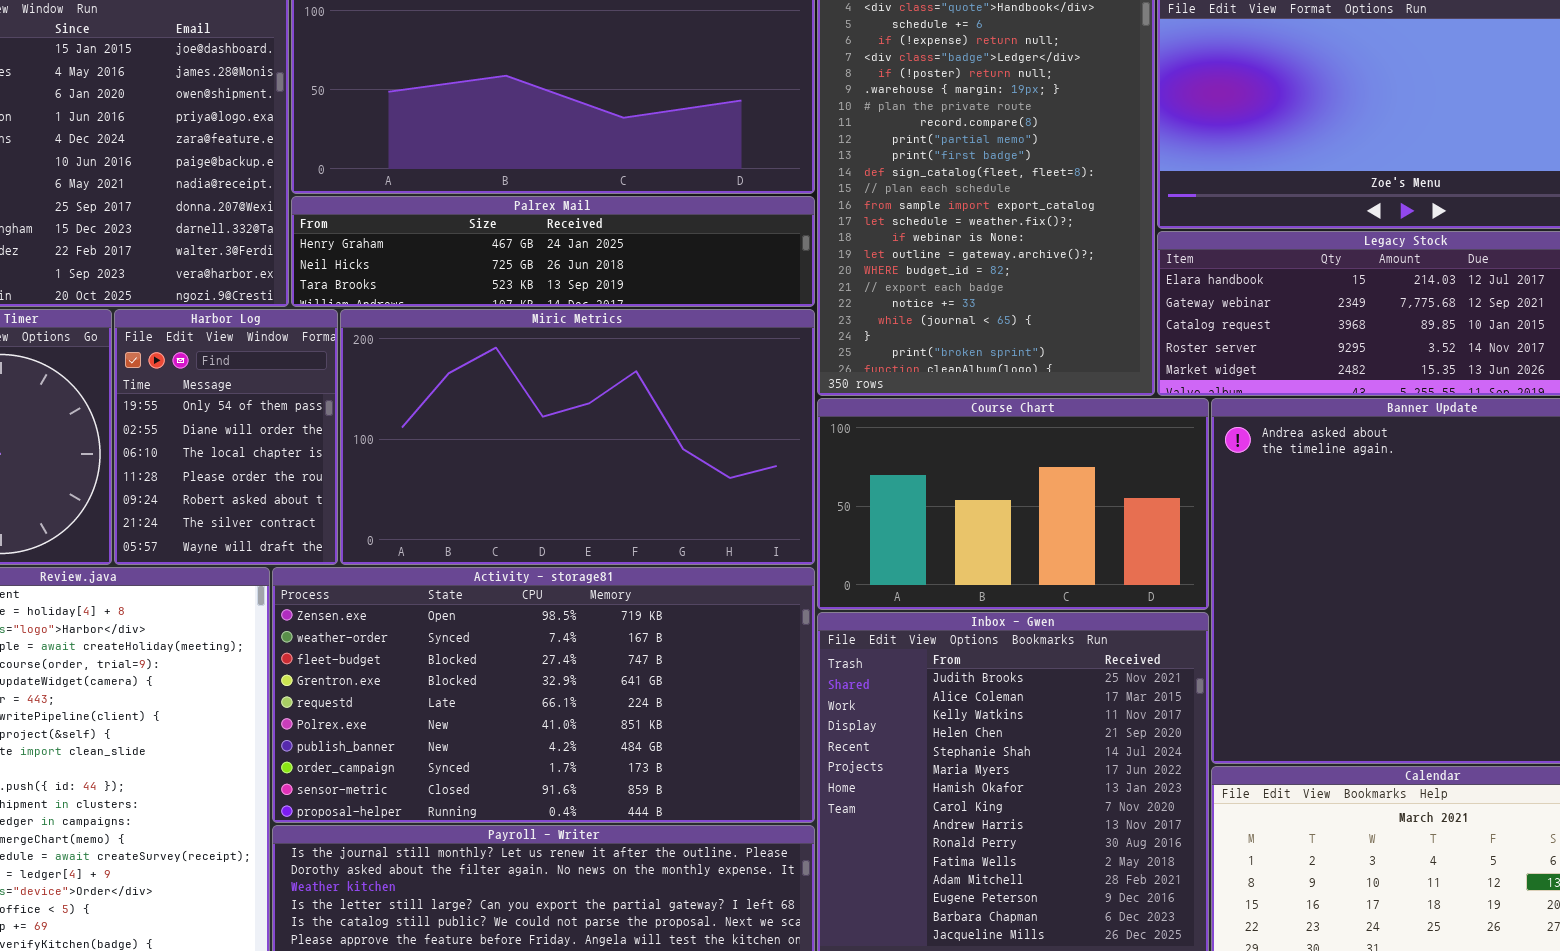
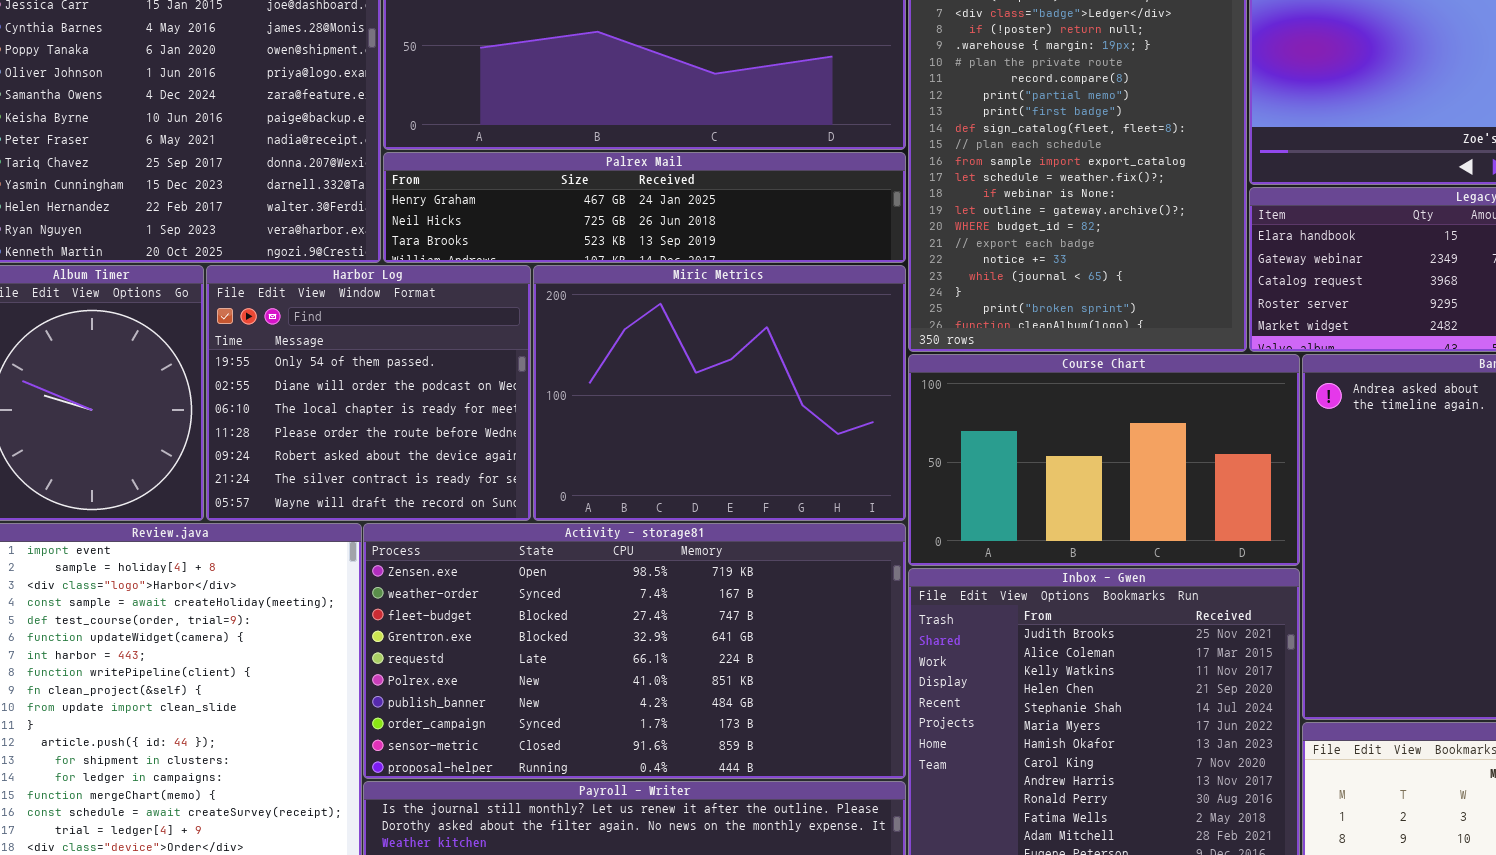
Harbor Log: [114,309,338,565] -> [206,265,531,521], resized
Miric Metrics: [340,309,815,565] -> [533,265,906,521], resized

